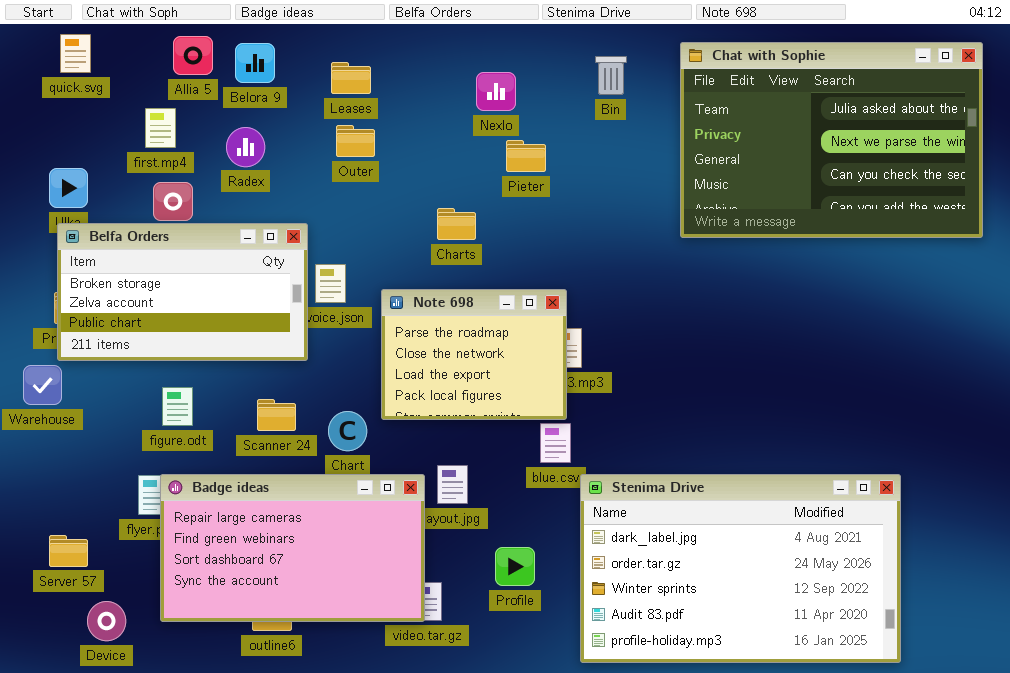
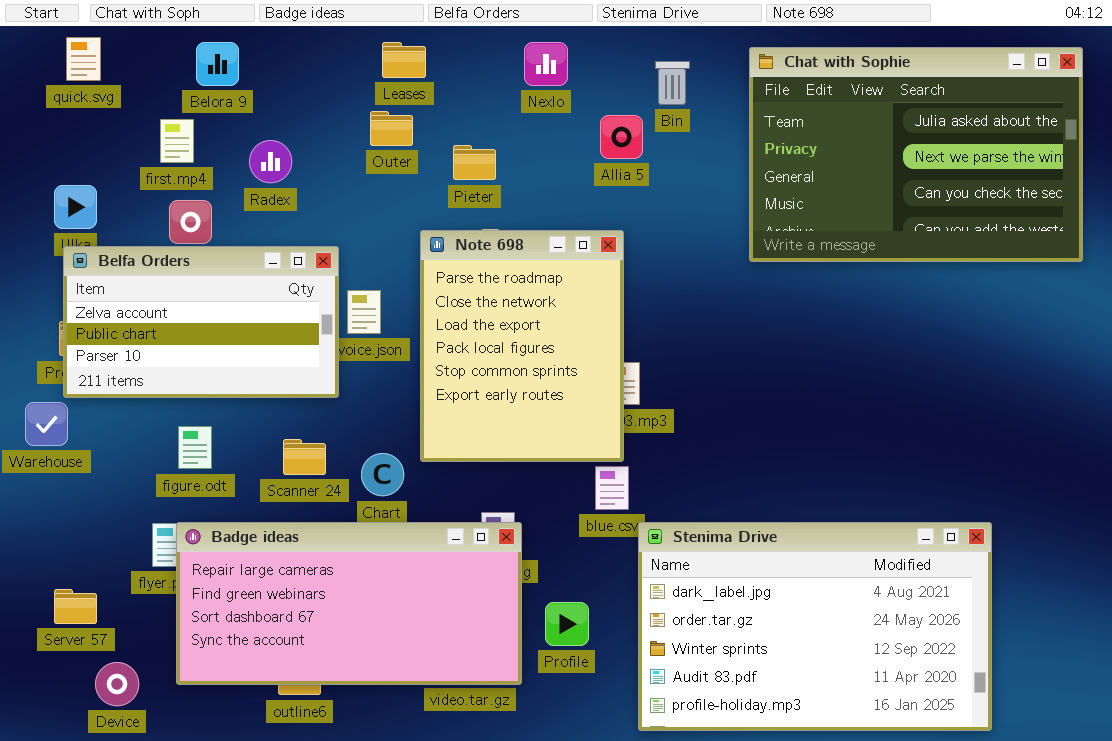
Allia 5: [173,36,213,75] -> [600,115,643,159], moved
Belora 9: [235,43,275,83] -> [196,42,239,86], moved
Leases: [331,62,371,94] -> [382,42,426,78], moved
Nexlo: [476,72,516,111] -> [524,42,568,86], moved
Outer: [336,125,375,157] -> [370,111,413,146], moved
Pieter: [506,140,546,172] -> [453,145,496,180], moved
Belfa Orders: [57,223,308,361] -> [63,246,339,398], scrolled down 1 row
Note 698: [381,289,567,420] -> [420,230,624,462], resized
Badge ideas: [160,474,425,622] -> [176,522,522,685], resized

